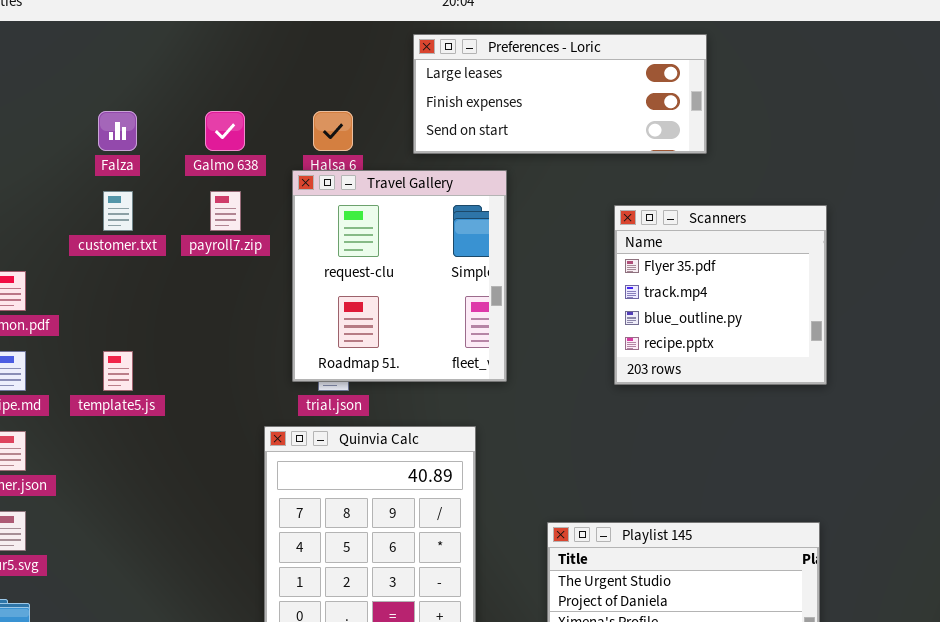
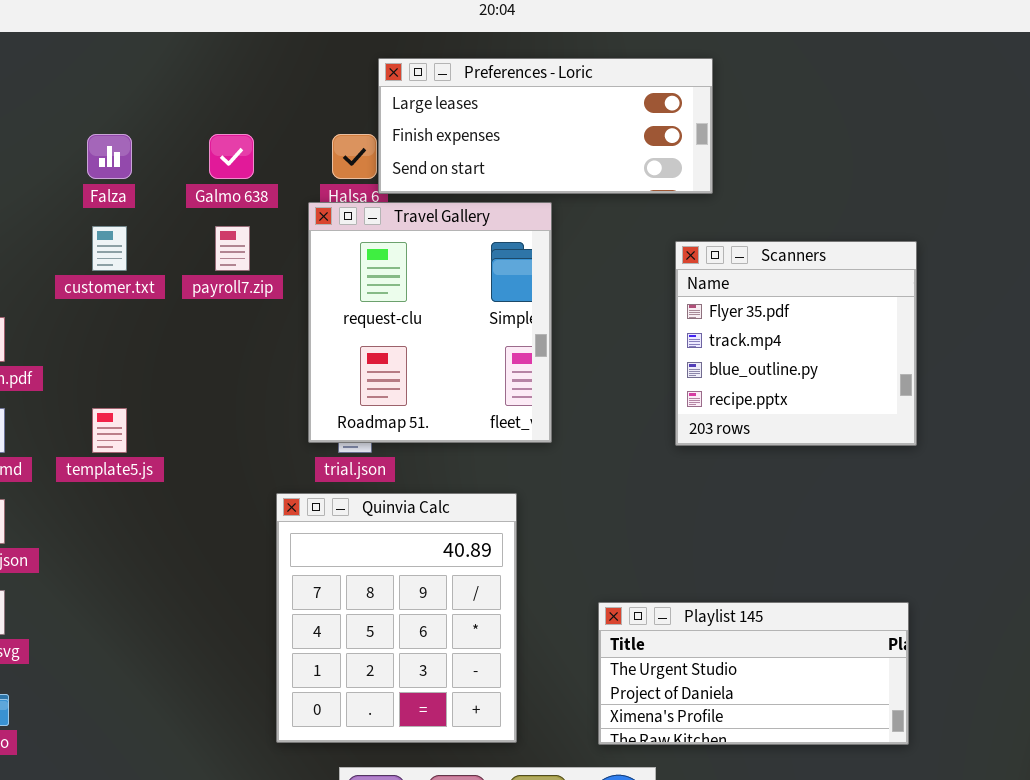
Preferences - Loric: [413,34,707,154] -> [378,58,713,194], moved

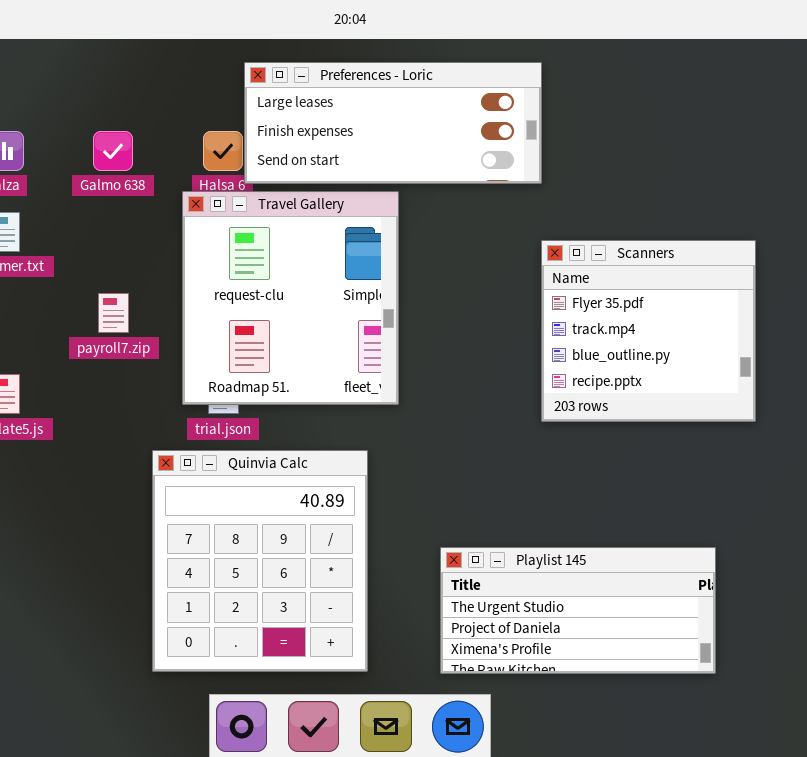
payroll7.zip: [215,226,250,271] -> [98,293,129,333], moved
Scanners: [675,241,917,446] -> [541,240,756,422], moved

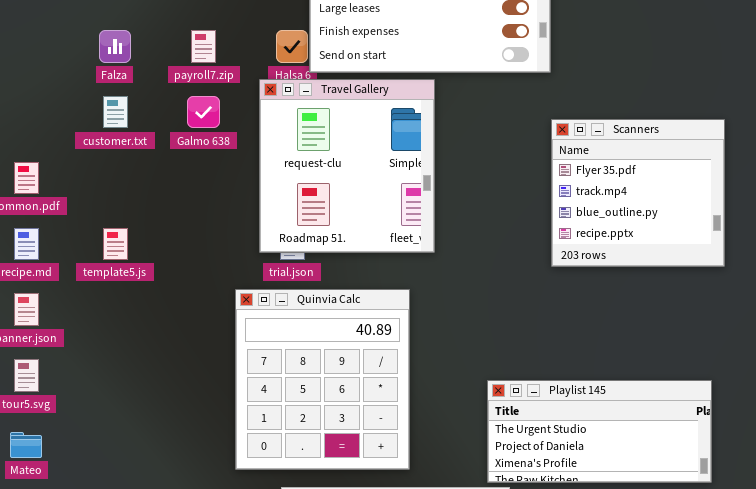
Galmo 638: [93,131,133,171] -> [187,96,220,128], moved
payroll7.zip: [98,293,129,333] -> [191,30,216,63], moved
Playlist 145: [440,547,716,674] -> [487,380,712,483], moved

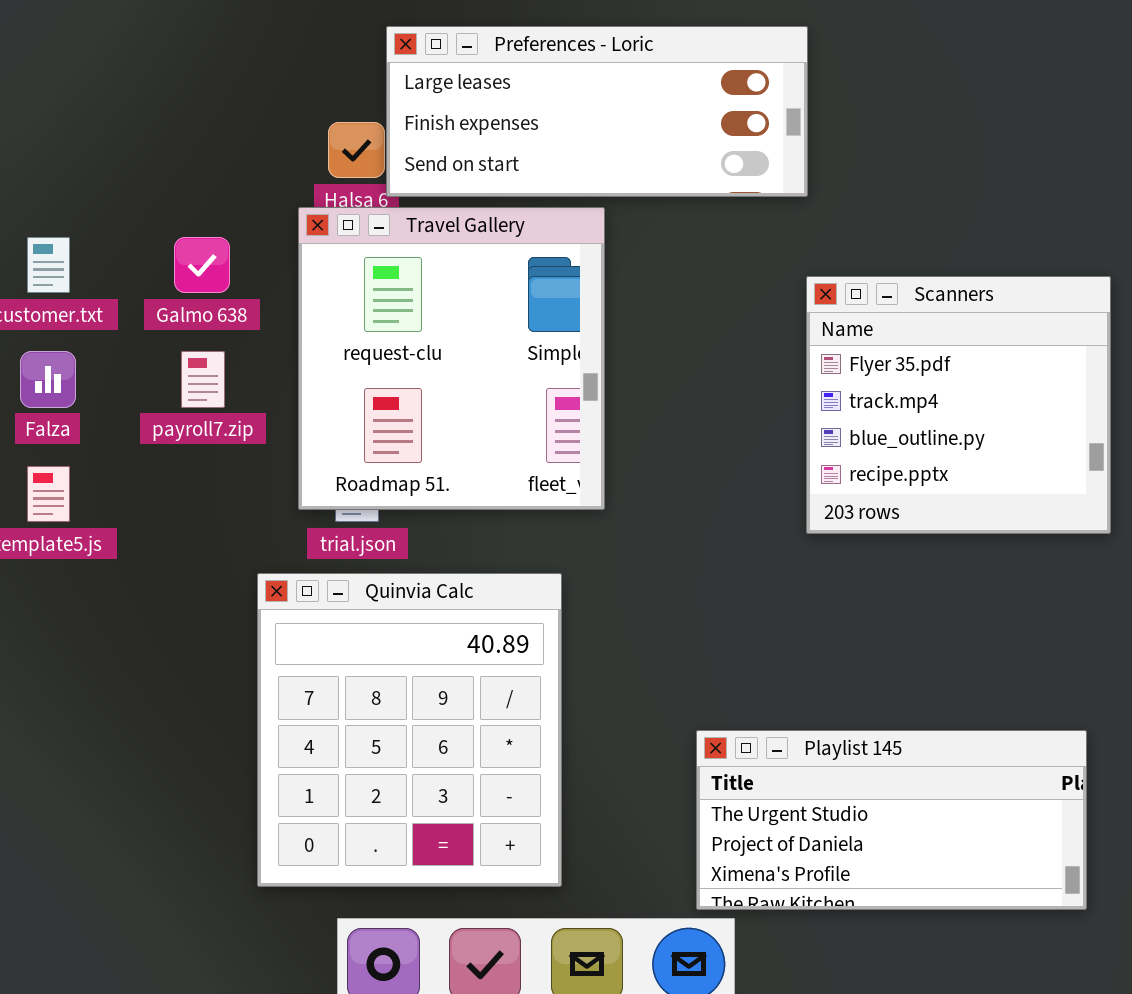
Falza: [99,30,131,63] -> [20,351,76,408], moved
payroll7.zip: [191,30,216,63] -> [181,351,225,408], moved

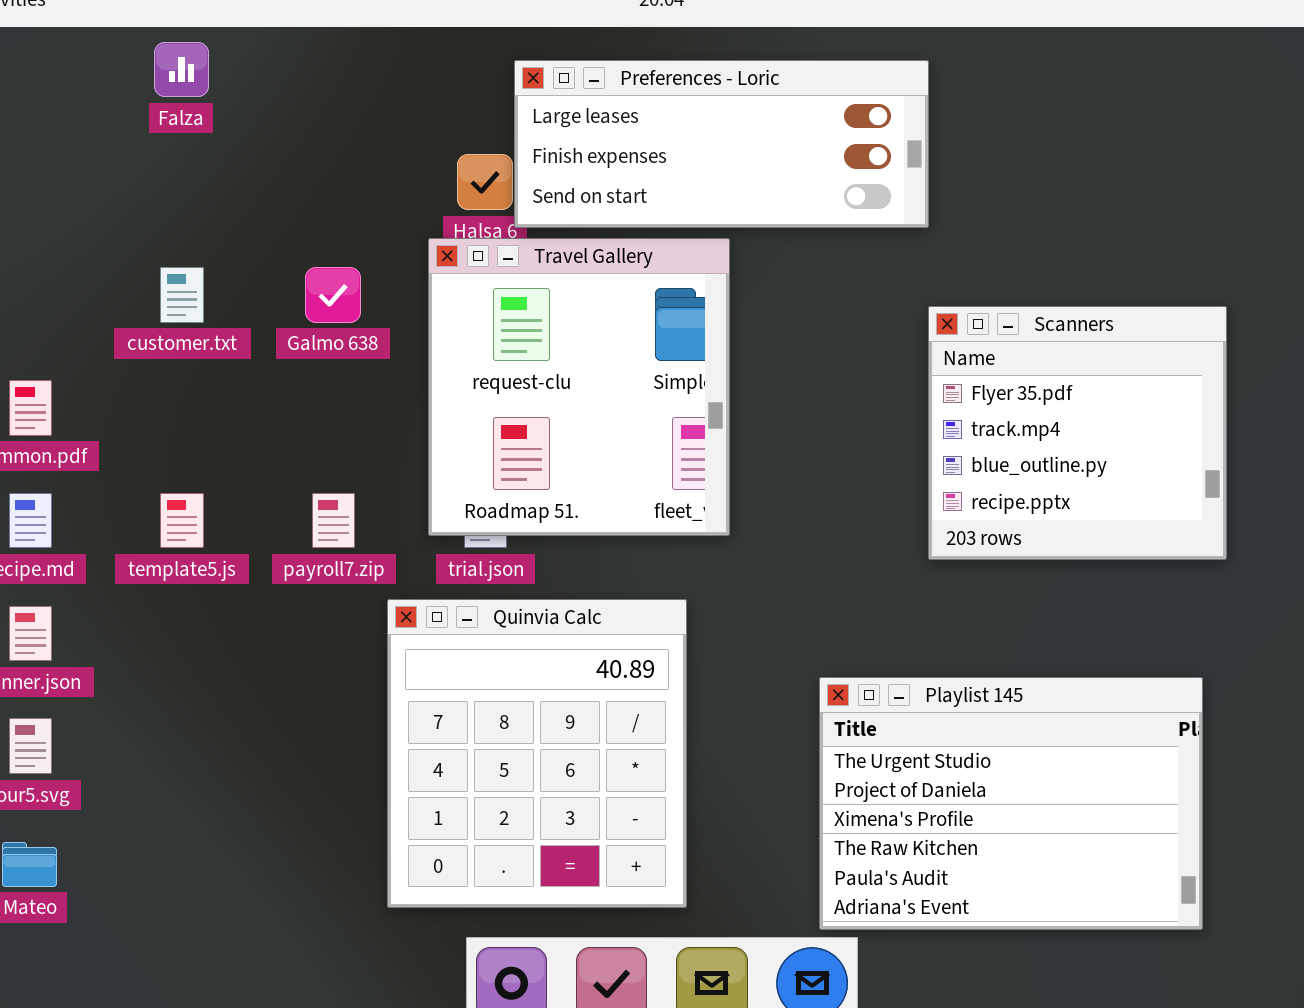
Falza: [20,351,76,408] -> [154,42,209,97], moved
payroll7.zip: [181,351,225,408] -> [312,493,355,548], moved
Playlist 145: [696,730,1087,910] -> [819,677,1203,930], resized

